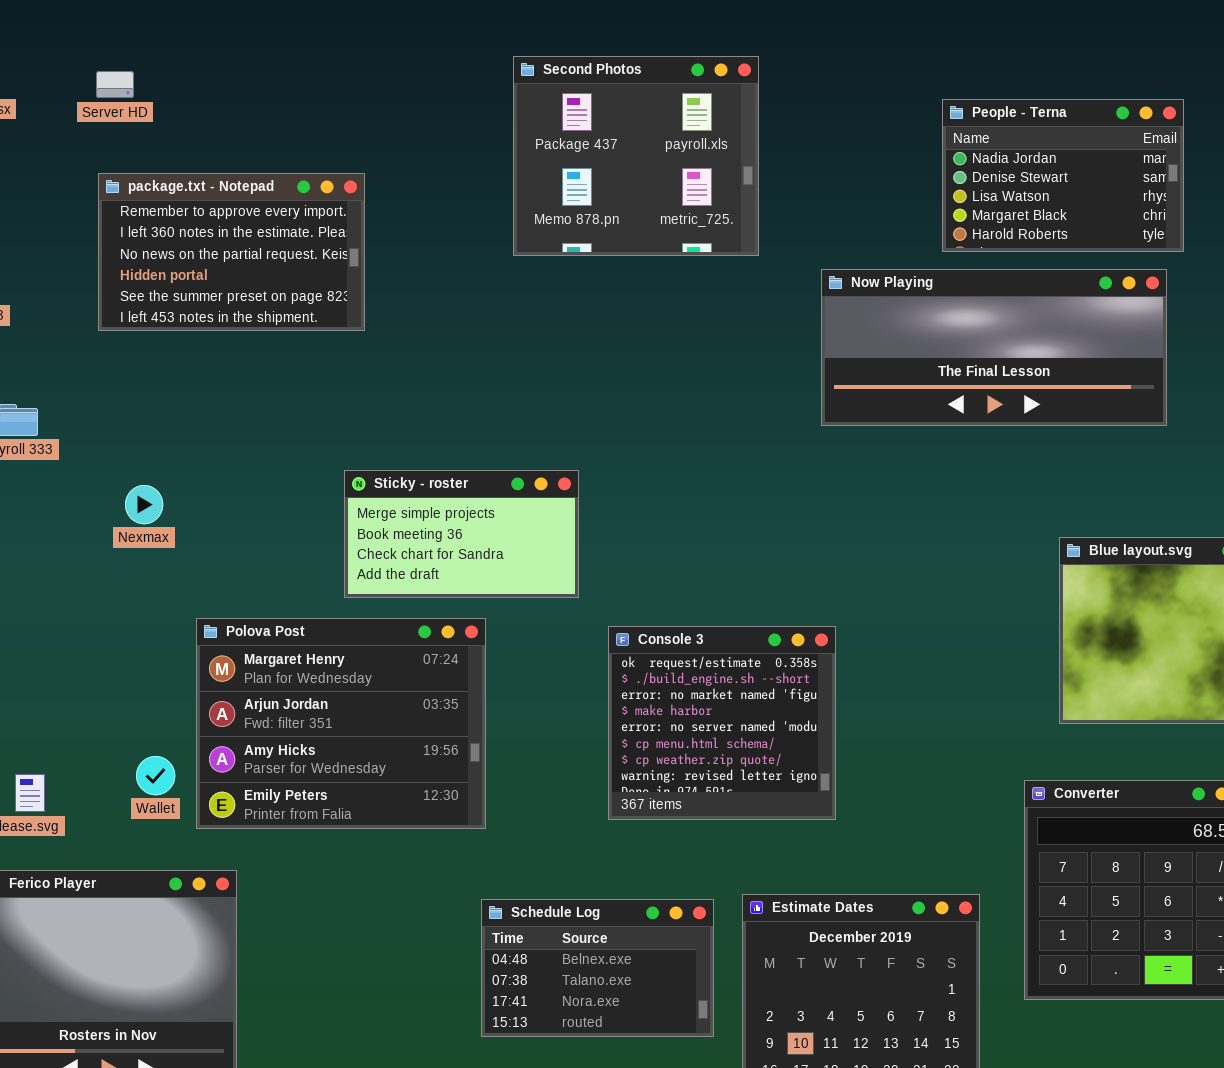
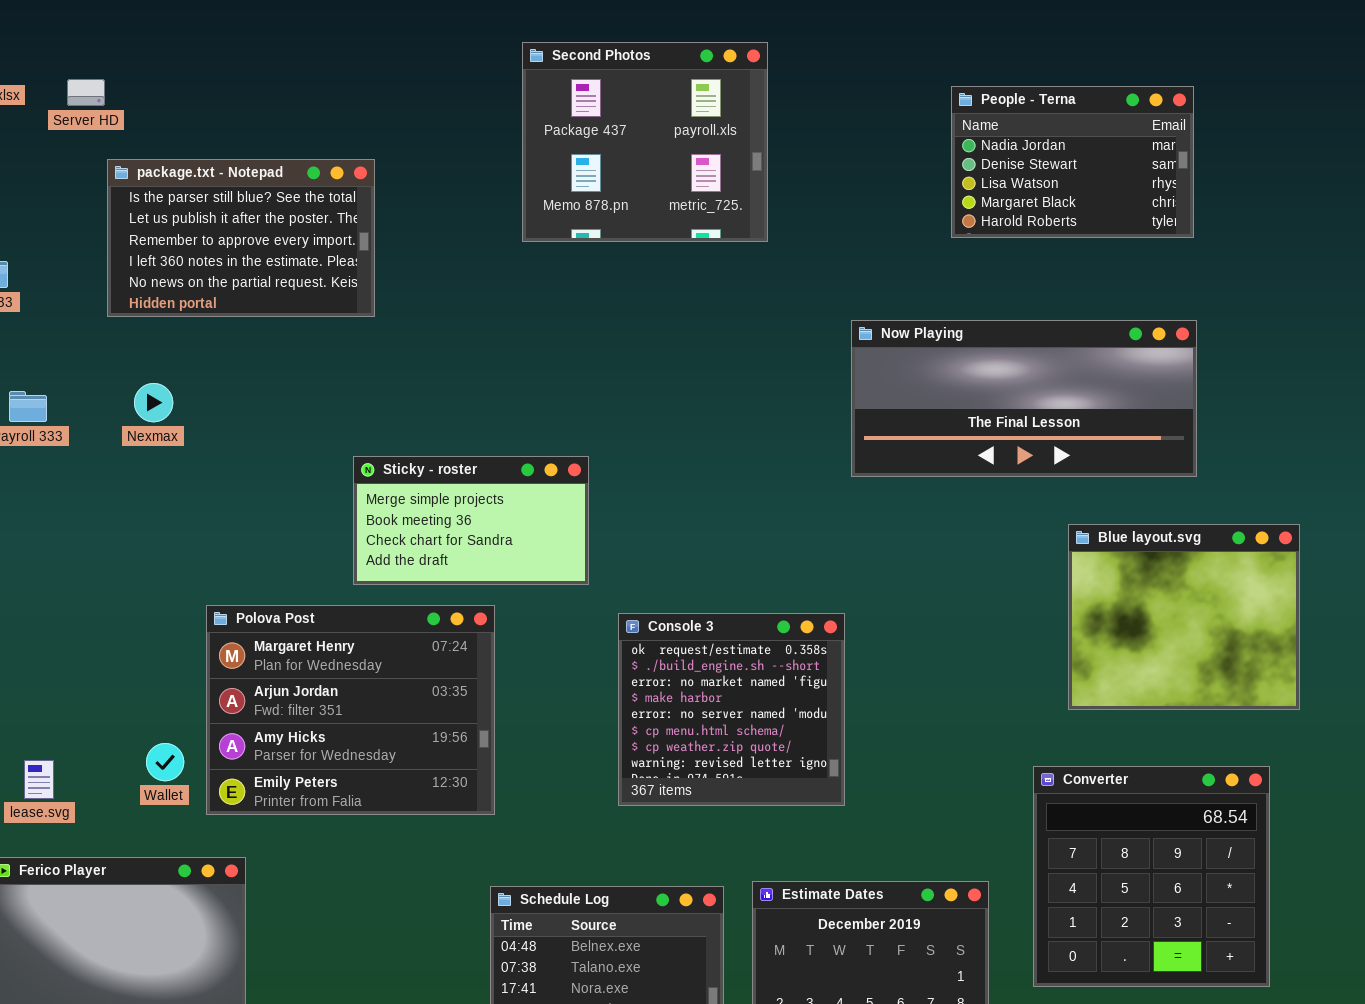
Server HD: [96,71,134,98] -> [67,79,105,106], moved
package.txt - Notepad: [98,173,365,331] -> [107,159,375,317], scrolled up 2 rows
Now Playing: [821,269,1167,426] -> [851,320,1197,477], moved
Nexmax: [125,485,163,524] -> [134,383,173,422], moved

